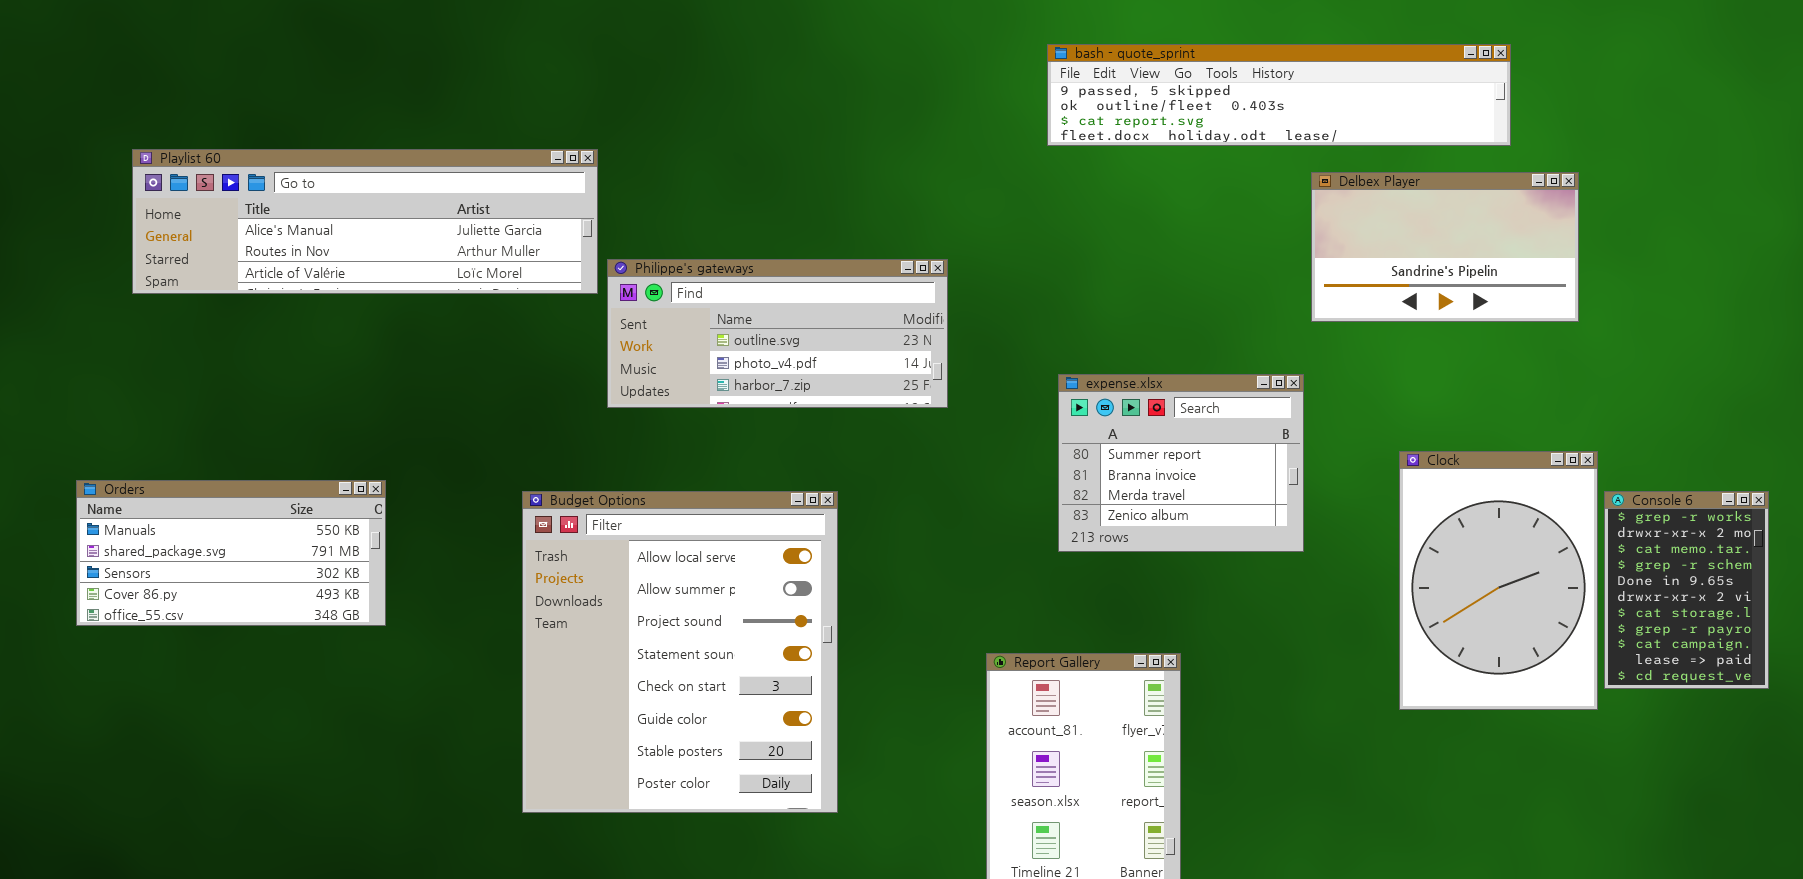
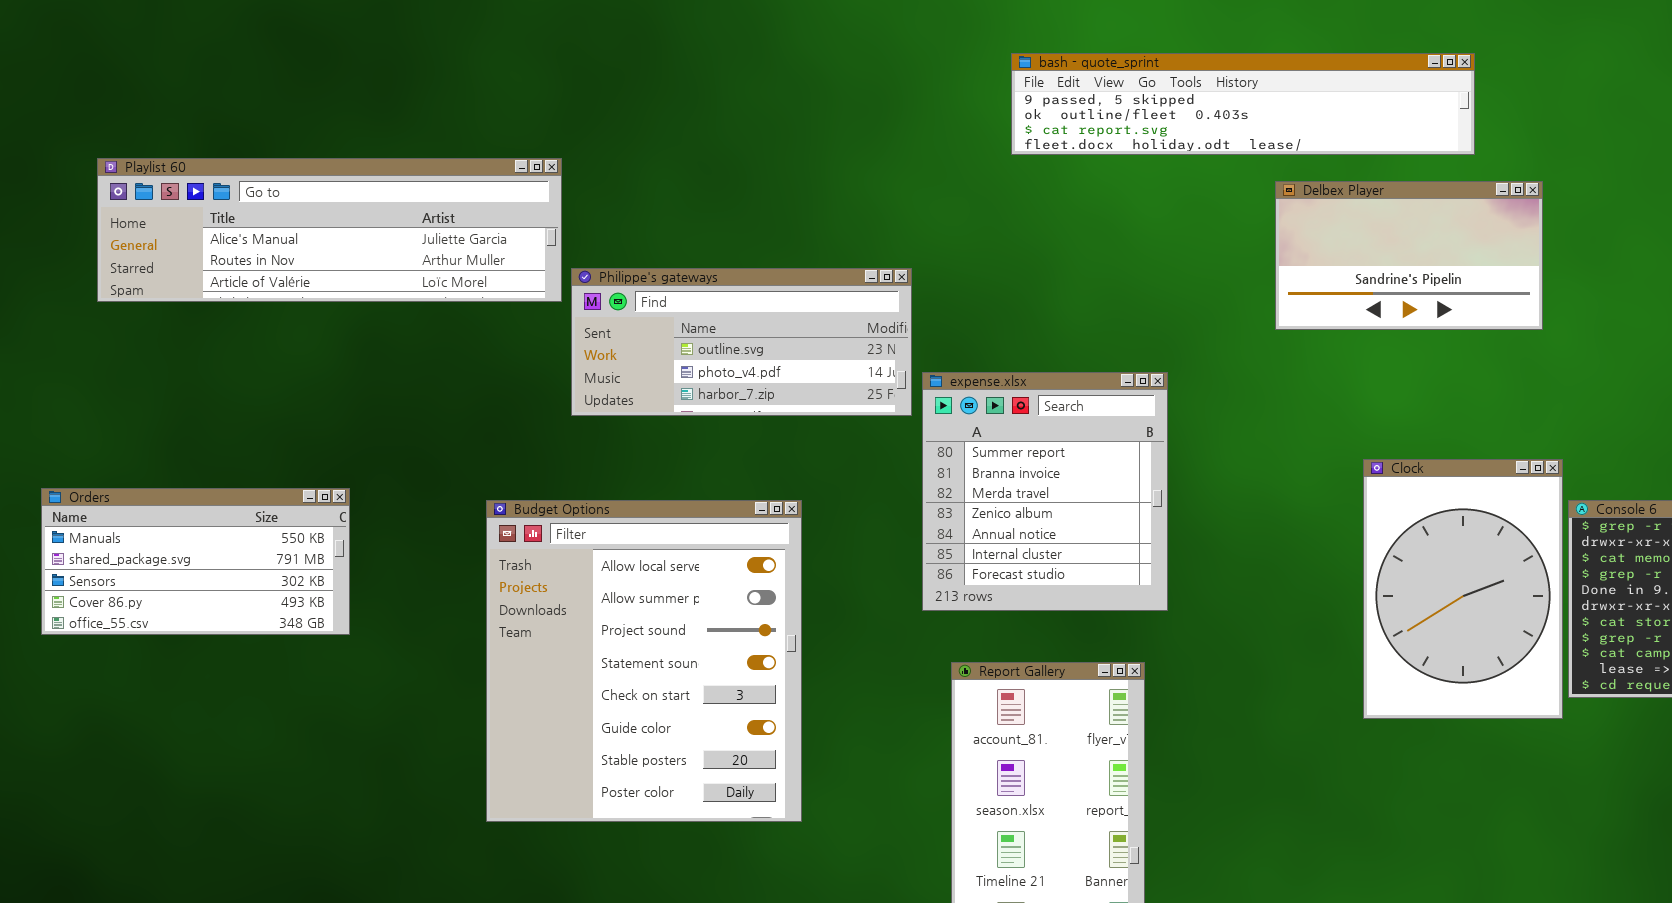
expense.xlsx: [1058,374,1304,552] -> [922,372,1168,611], moved, resized

